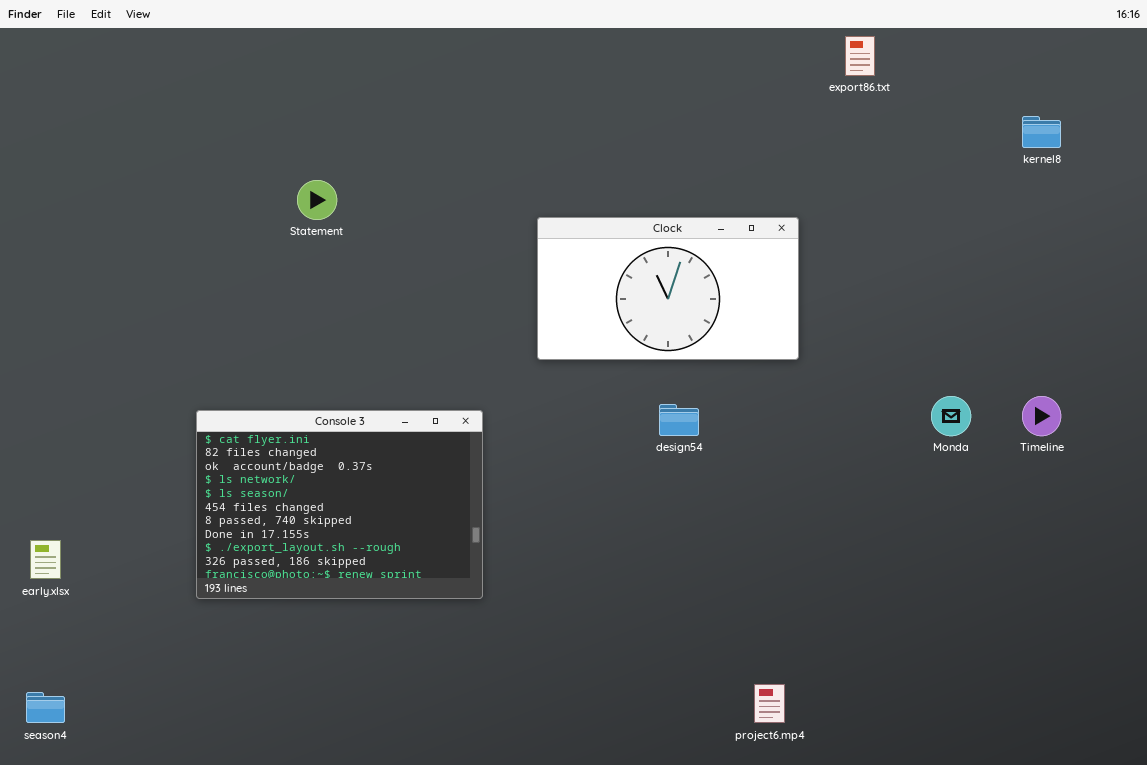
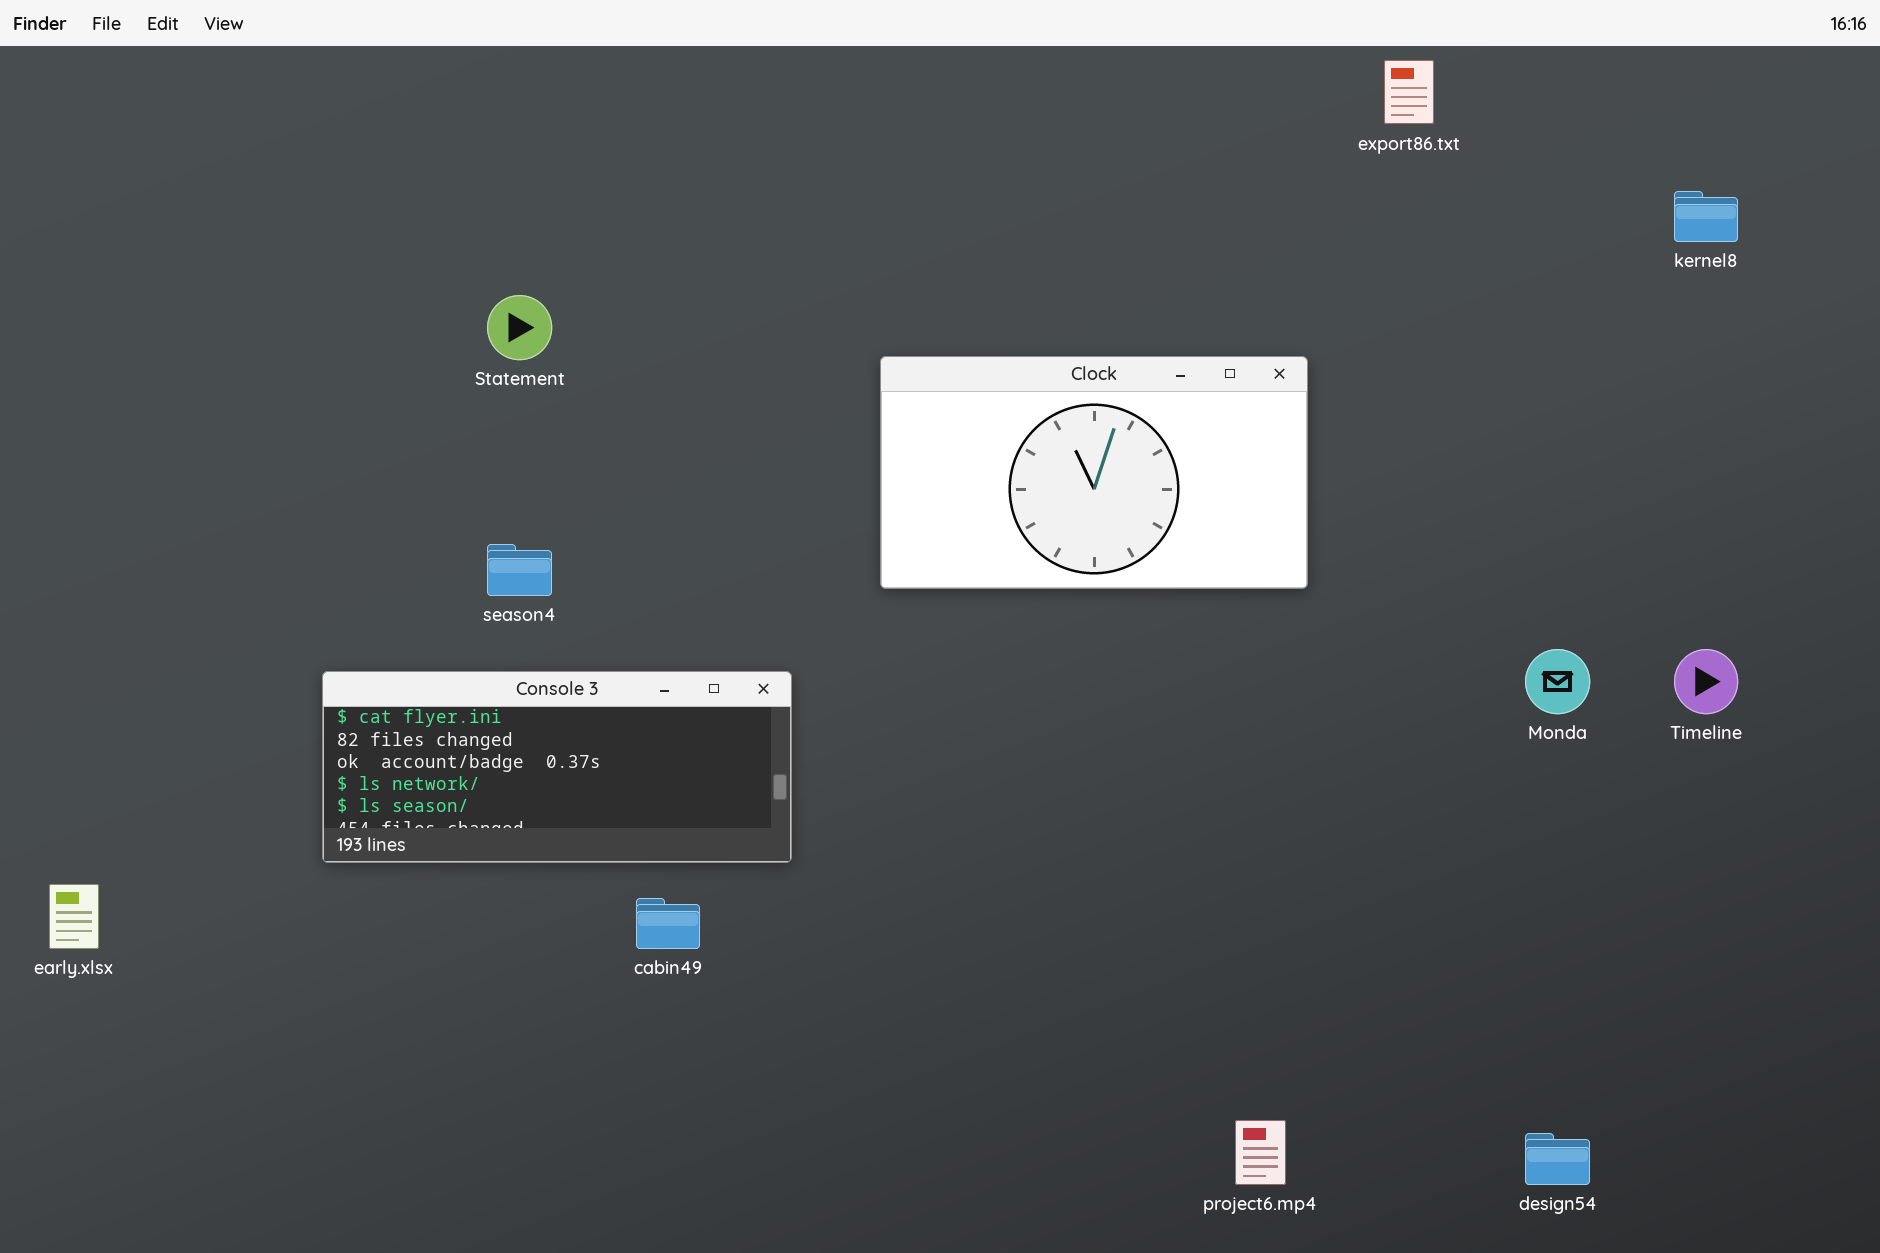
design54: [659,404,699,436] -> [1525,1133,1590,1185], moved
Console 3: [196,410,483,599] -> [322,671,792,863], resized
season4: [26,692,65,723] -> [487,544,552,596], moved

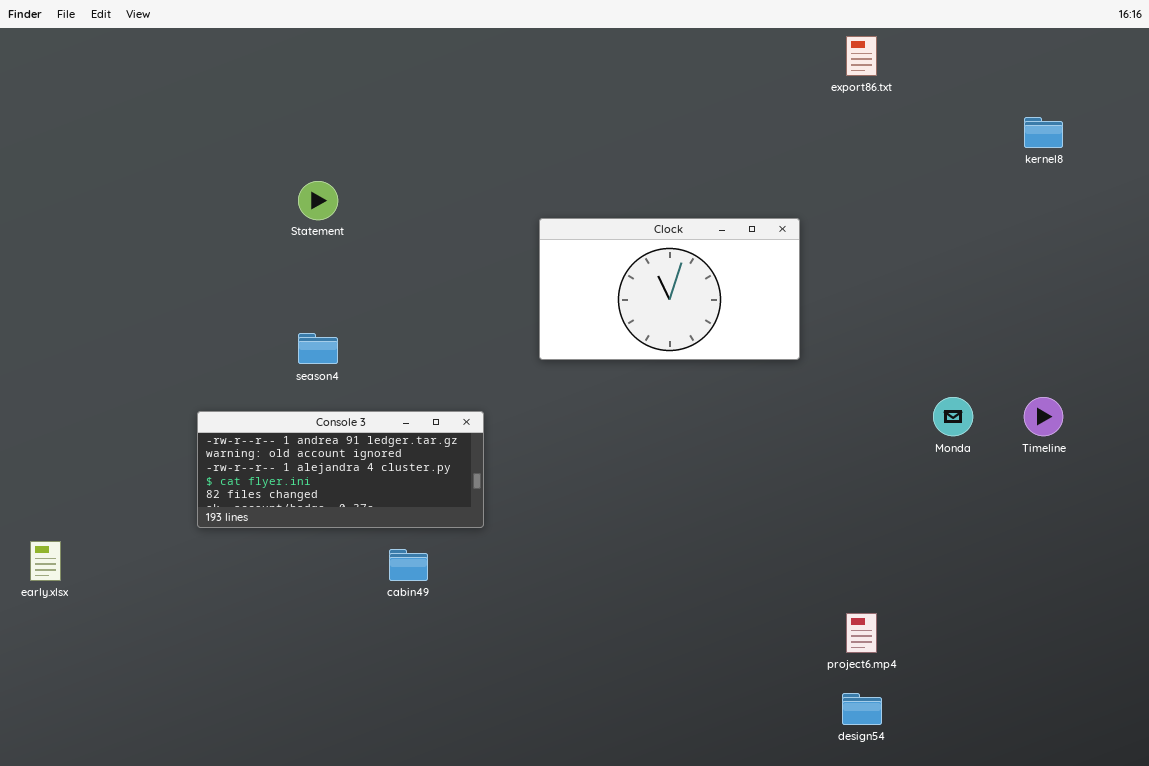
Console 3: [322,671,792,863] -> [197,411,484,528], scrolled up 3 rows
project6.mp4: [1235,1120,1286,1185] -> [846,613,877,653], moved
design54: [1525,1133,1590,1185] -> [842,693,882,725], moved

